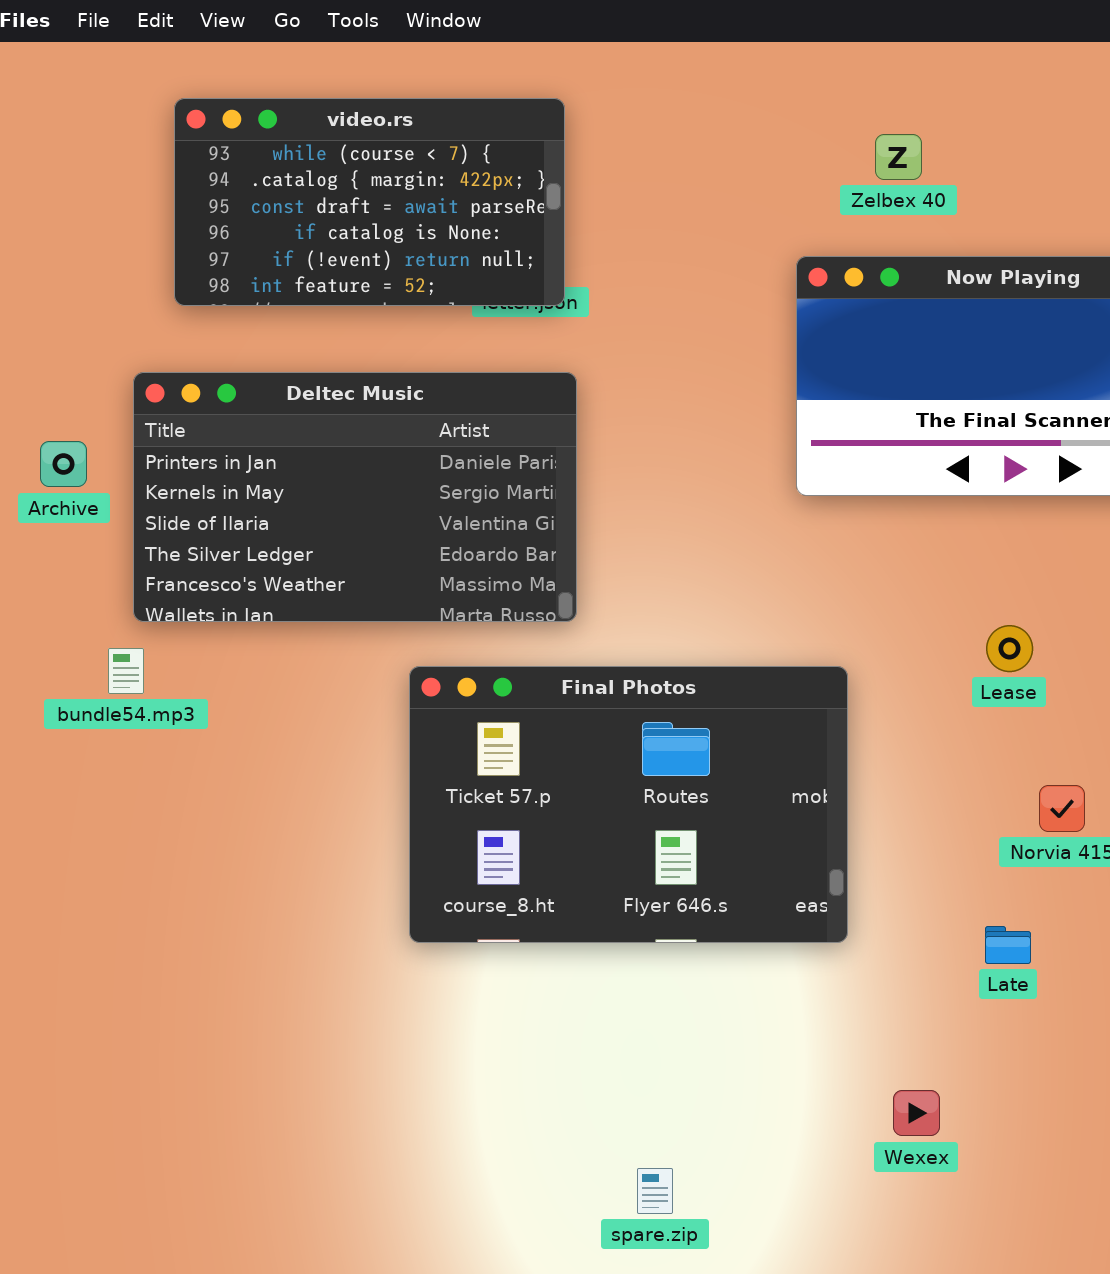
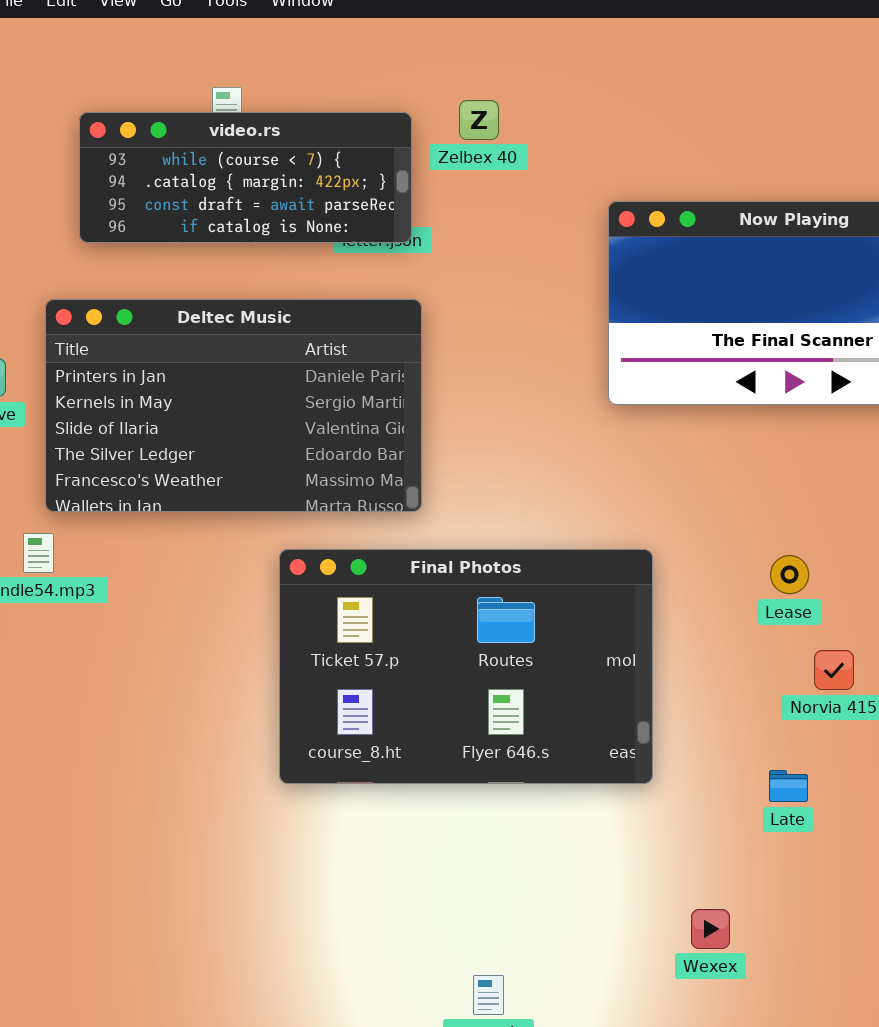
video.rs: [174,98,565,306] -> [79,112,412,243], resized
Zelbex 40: [875,134,922,180] -> [459,100,499,140], moved
Lease: [986,625,1033,672] -> [770,555,809,594], moved

